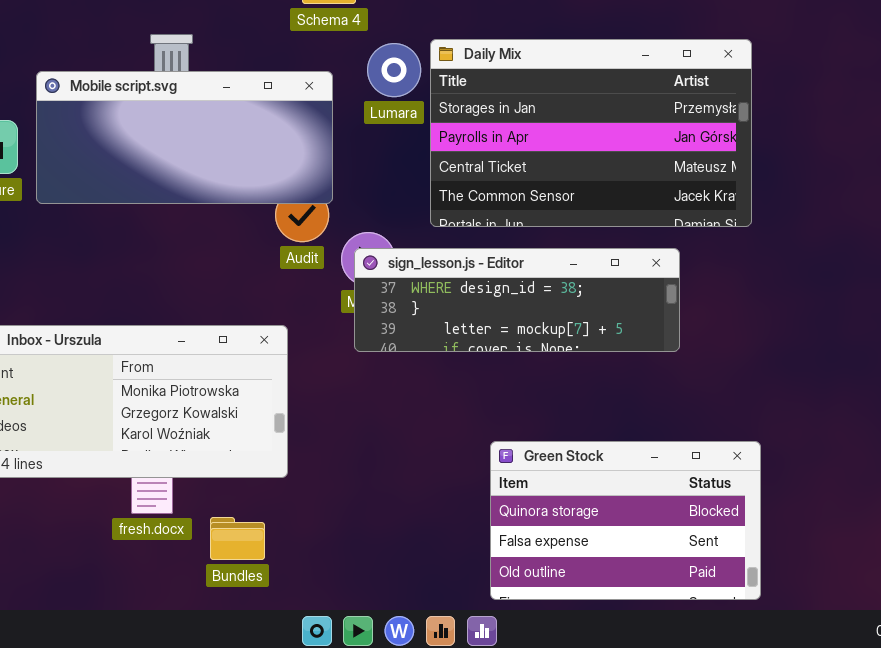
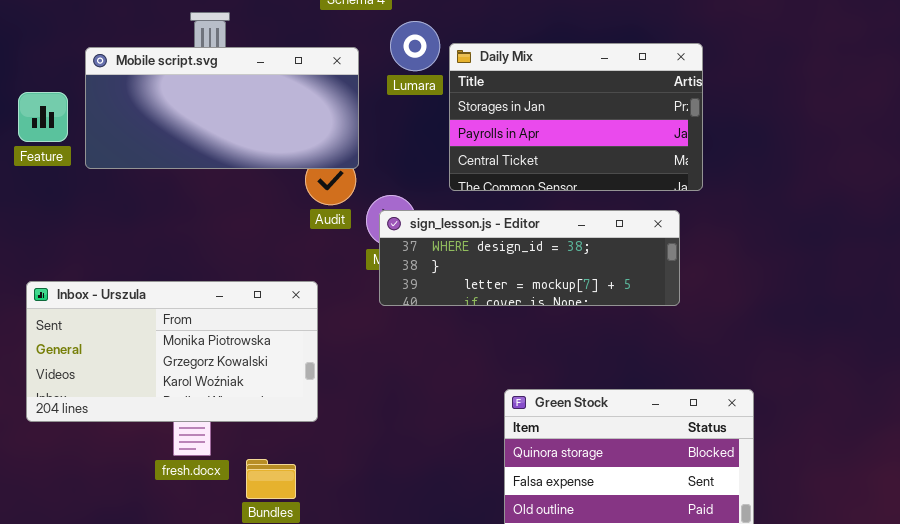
Daily Mix: [430,39,752,227] -> [449,43,703,191], resized

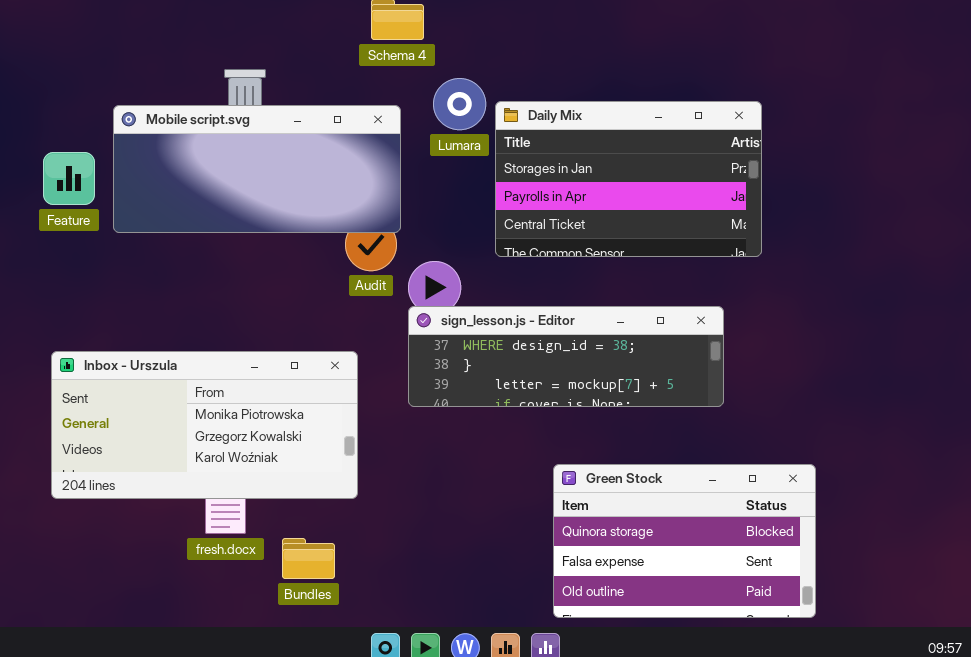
sign_lesson.js - Editor: [379,210,680,306] -> [408,306,724,407], moved

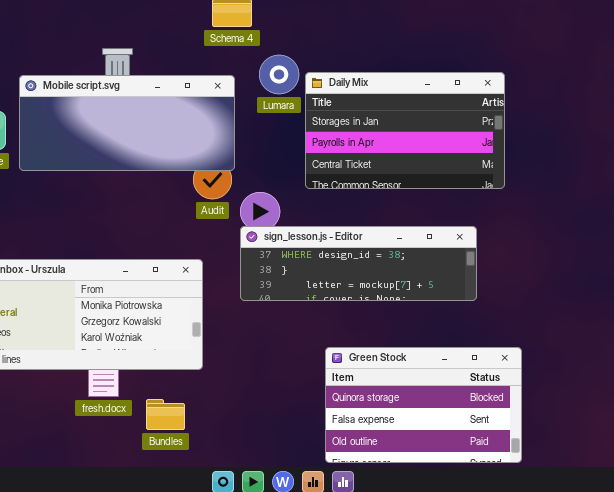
Green Stock: [553,464,816,618] -> [325,347,522,463], moved

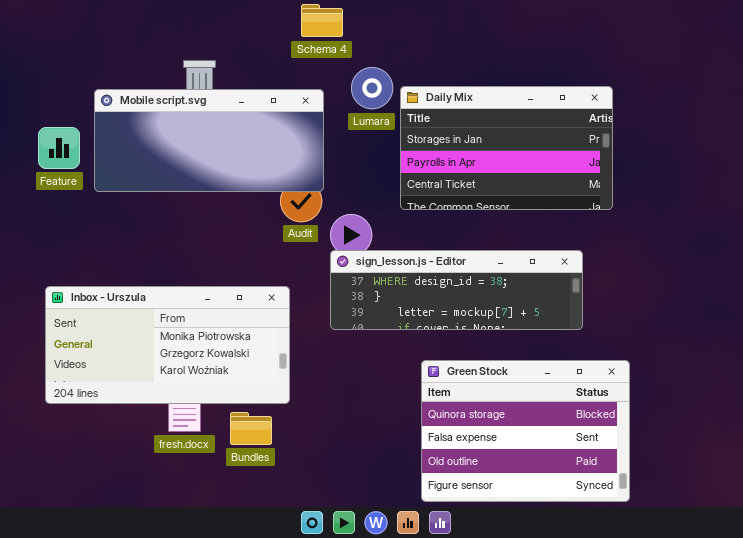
Green Stock: [325,347,522,463] -> [421,360,630,502], resized
Bundles: [146,399,185,430] -> [230,412,272,445], moved

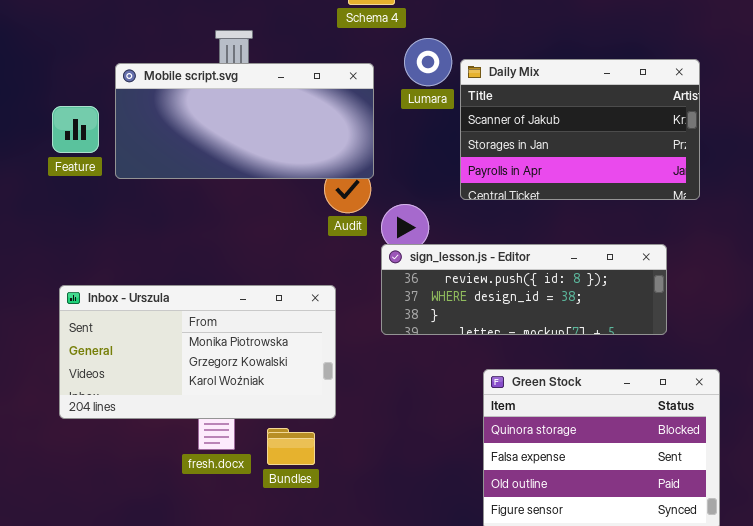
Daily Mix: [400,86,613,210] -> [460,59,700,200], scrolled up 1 row
sign_lesson.js - Editor: [330,250,583,330] -> [381,244,667,335], scrolled up 1 row

